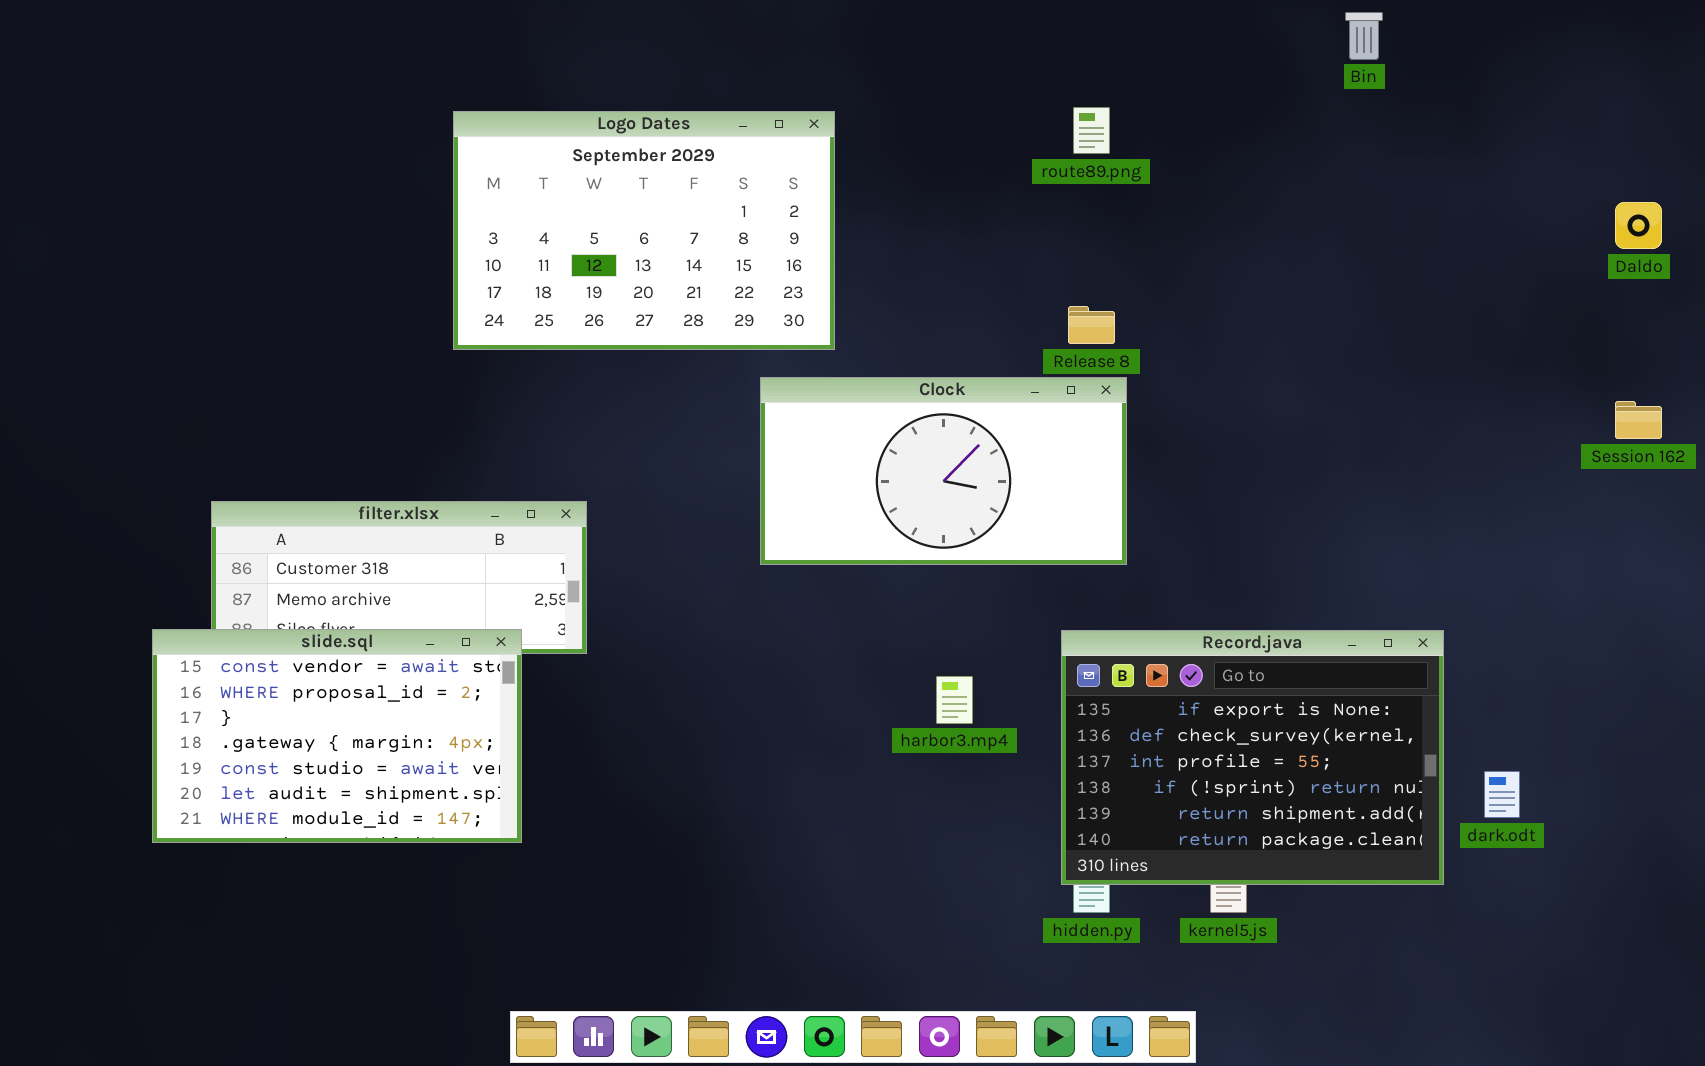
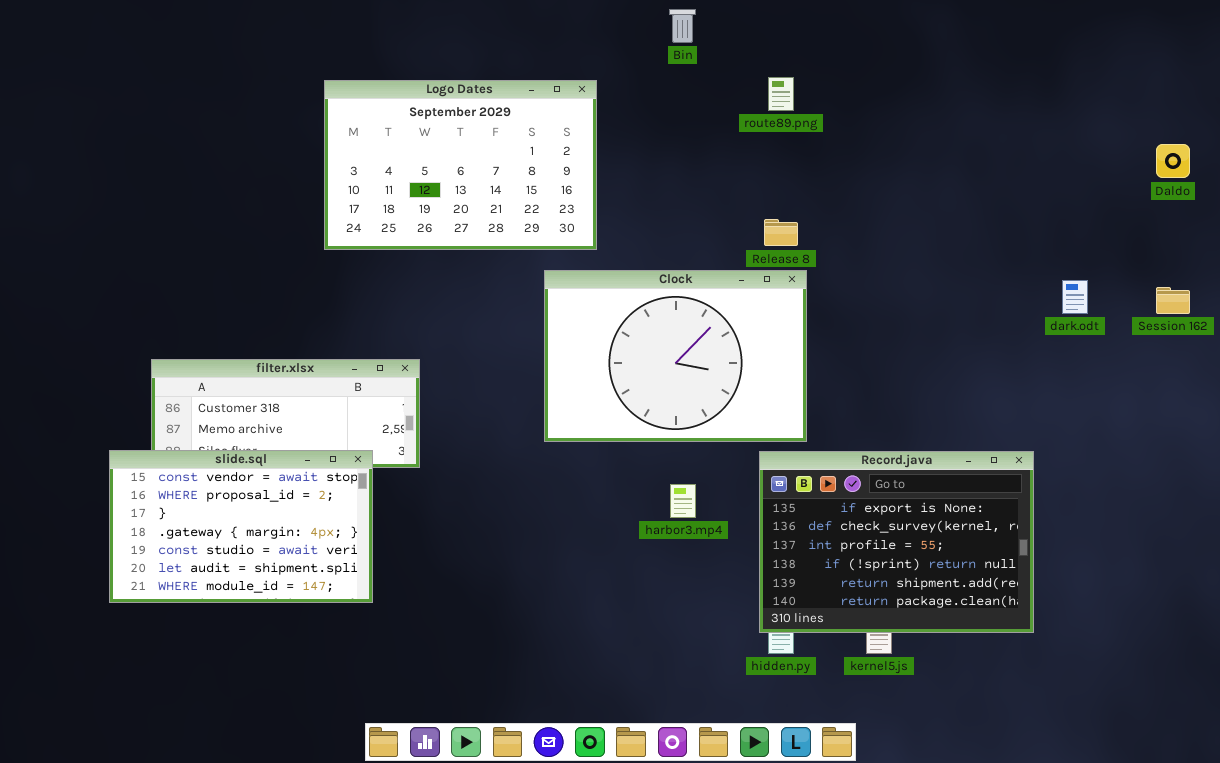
Bin: [1345,12,1383,60] -> [669,9,696,43], moved
Clock: [760,377,1127,565] -> [544,270,807,442], resized
dark.odt: [1484,771,1520,818] -> [1062,280,1088,314], moved

